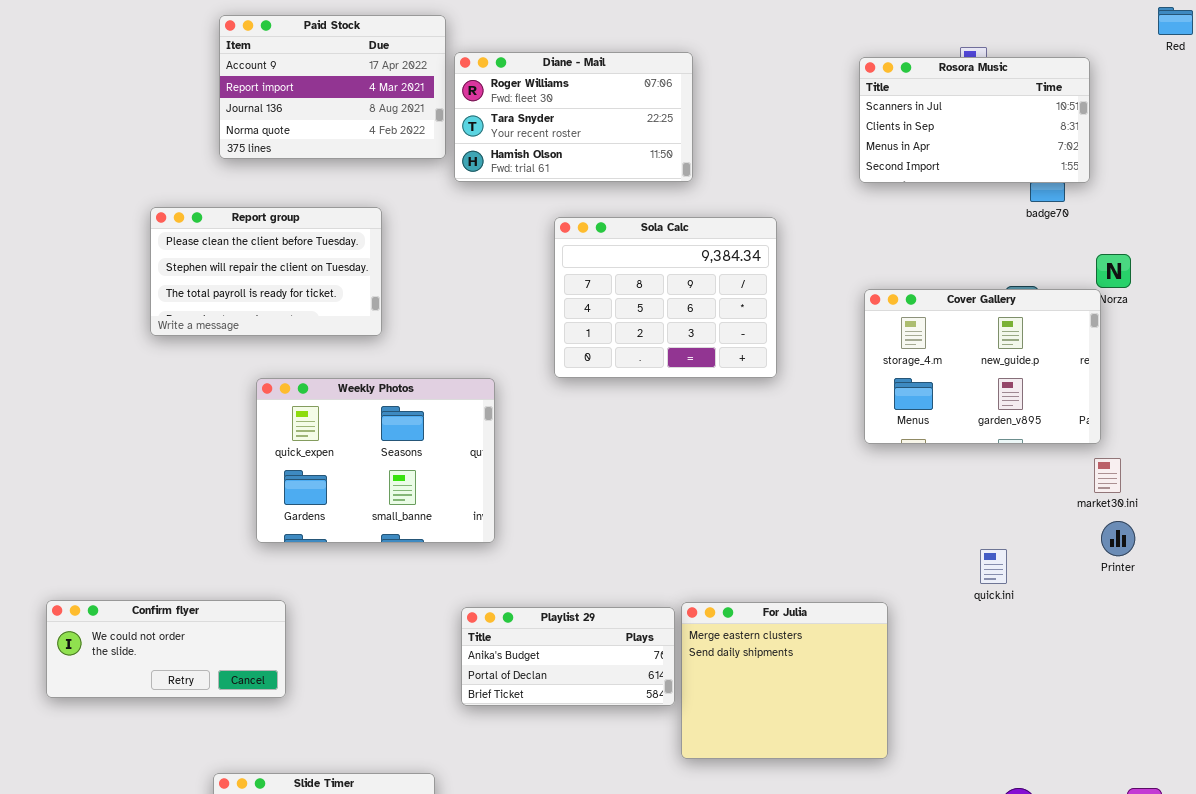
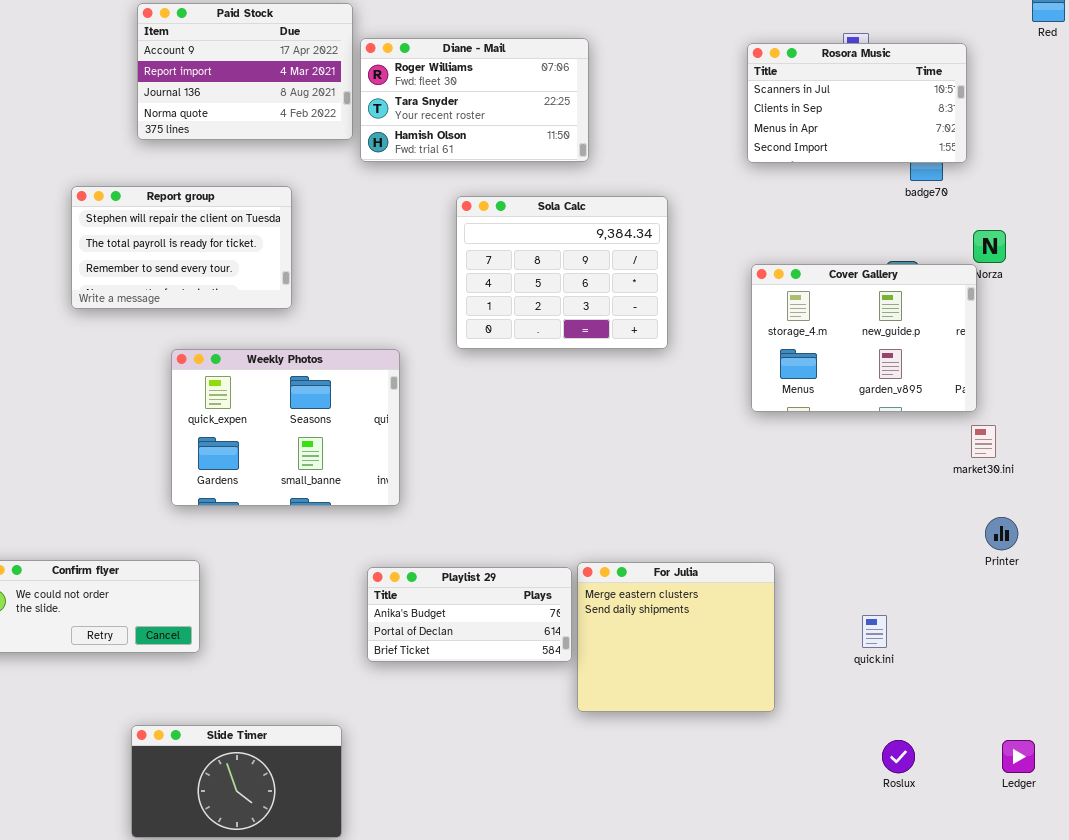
Report group: [150,207,382,336] -> [71,186,292,309], scrolled down 1 row
Printer: [1101,521,1135,556] -> [985,517,1018,550], moved
quick.ini: [980,549,1007,584] -> [862,615,887,648], moved

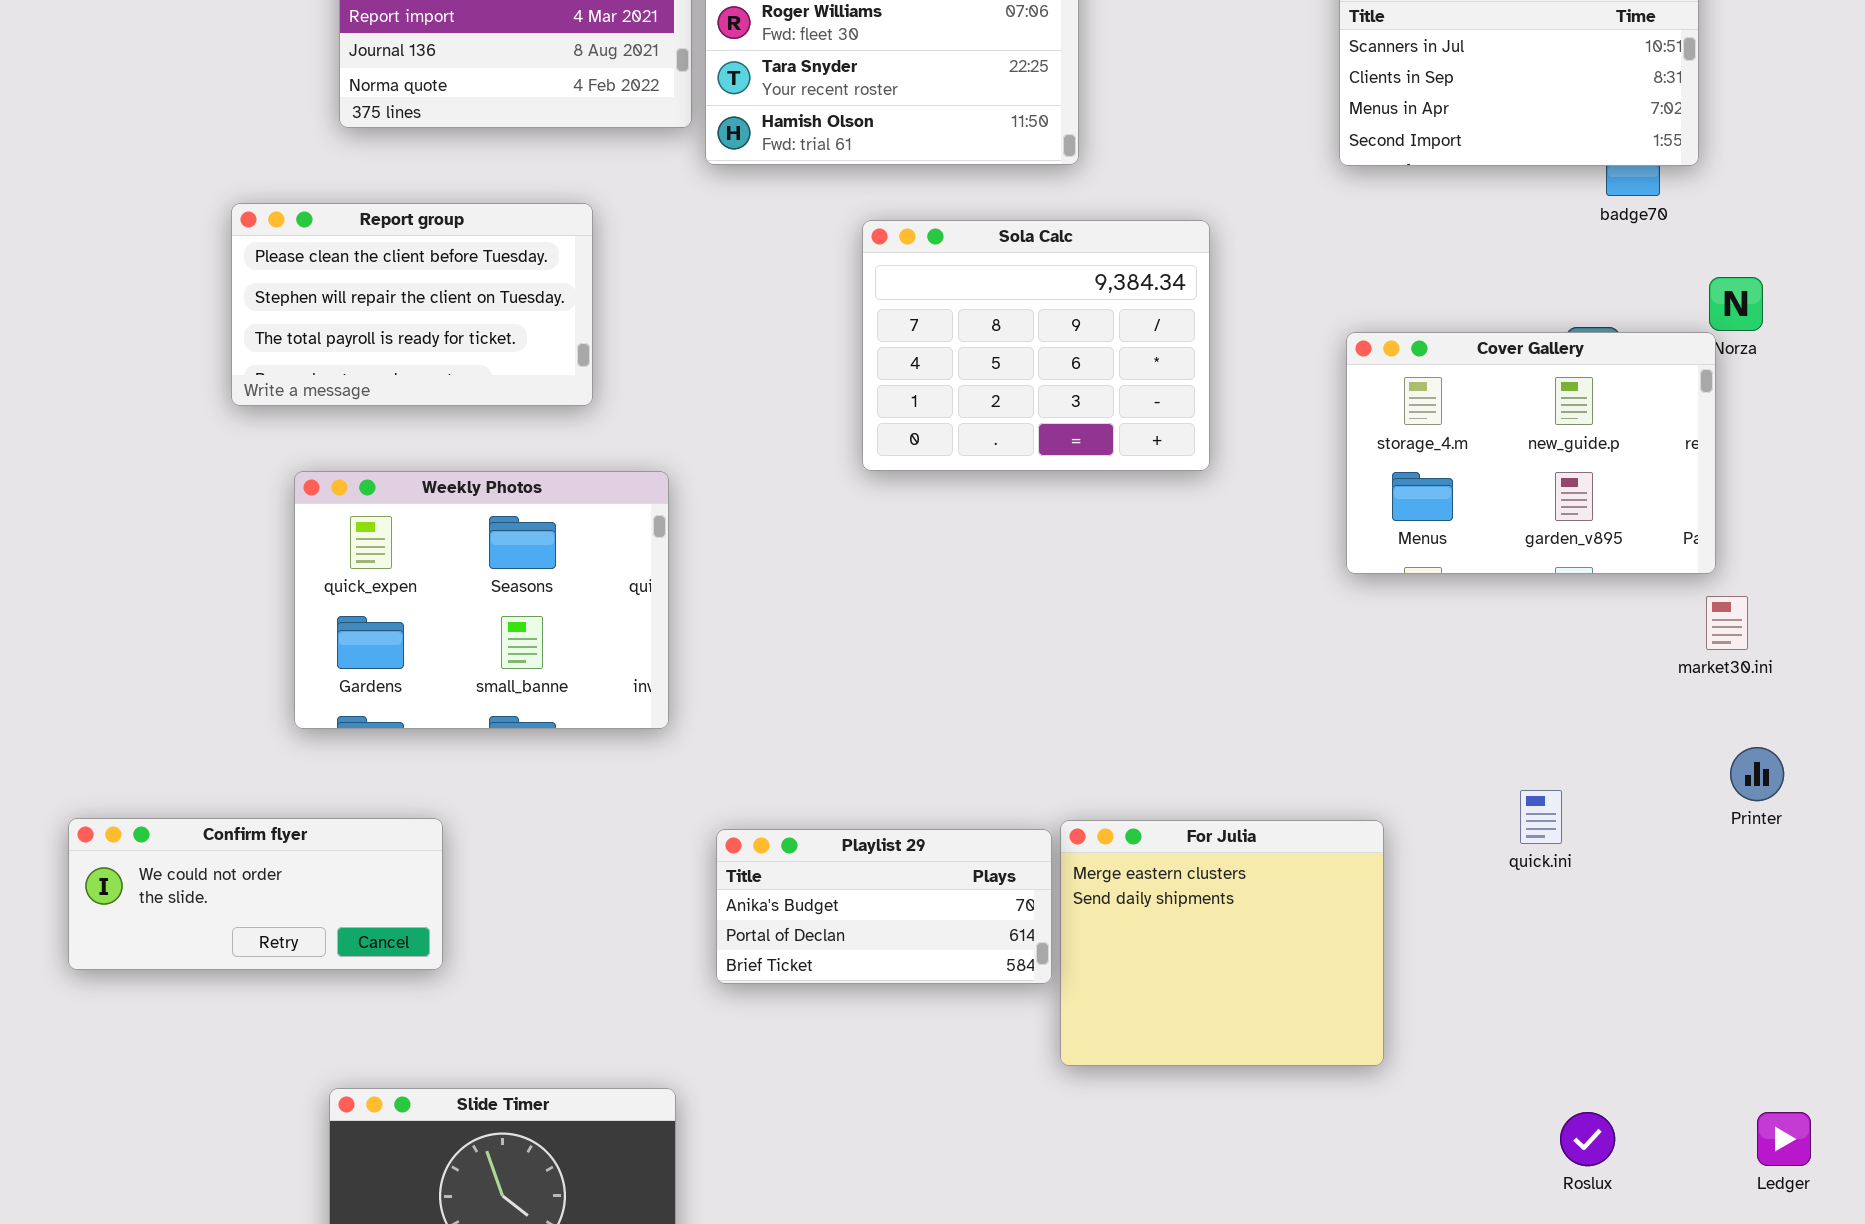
Report group: [71,186,292,309] -> [231,203,593,406], scrolled up 1 row
Weekly Photos: [171,349,400,506] -> [294,471,669,729], moved
quick.ini: [862,615,887,648] -> [1520,790,1562,844], moved

